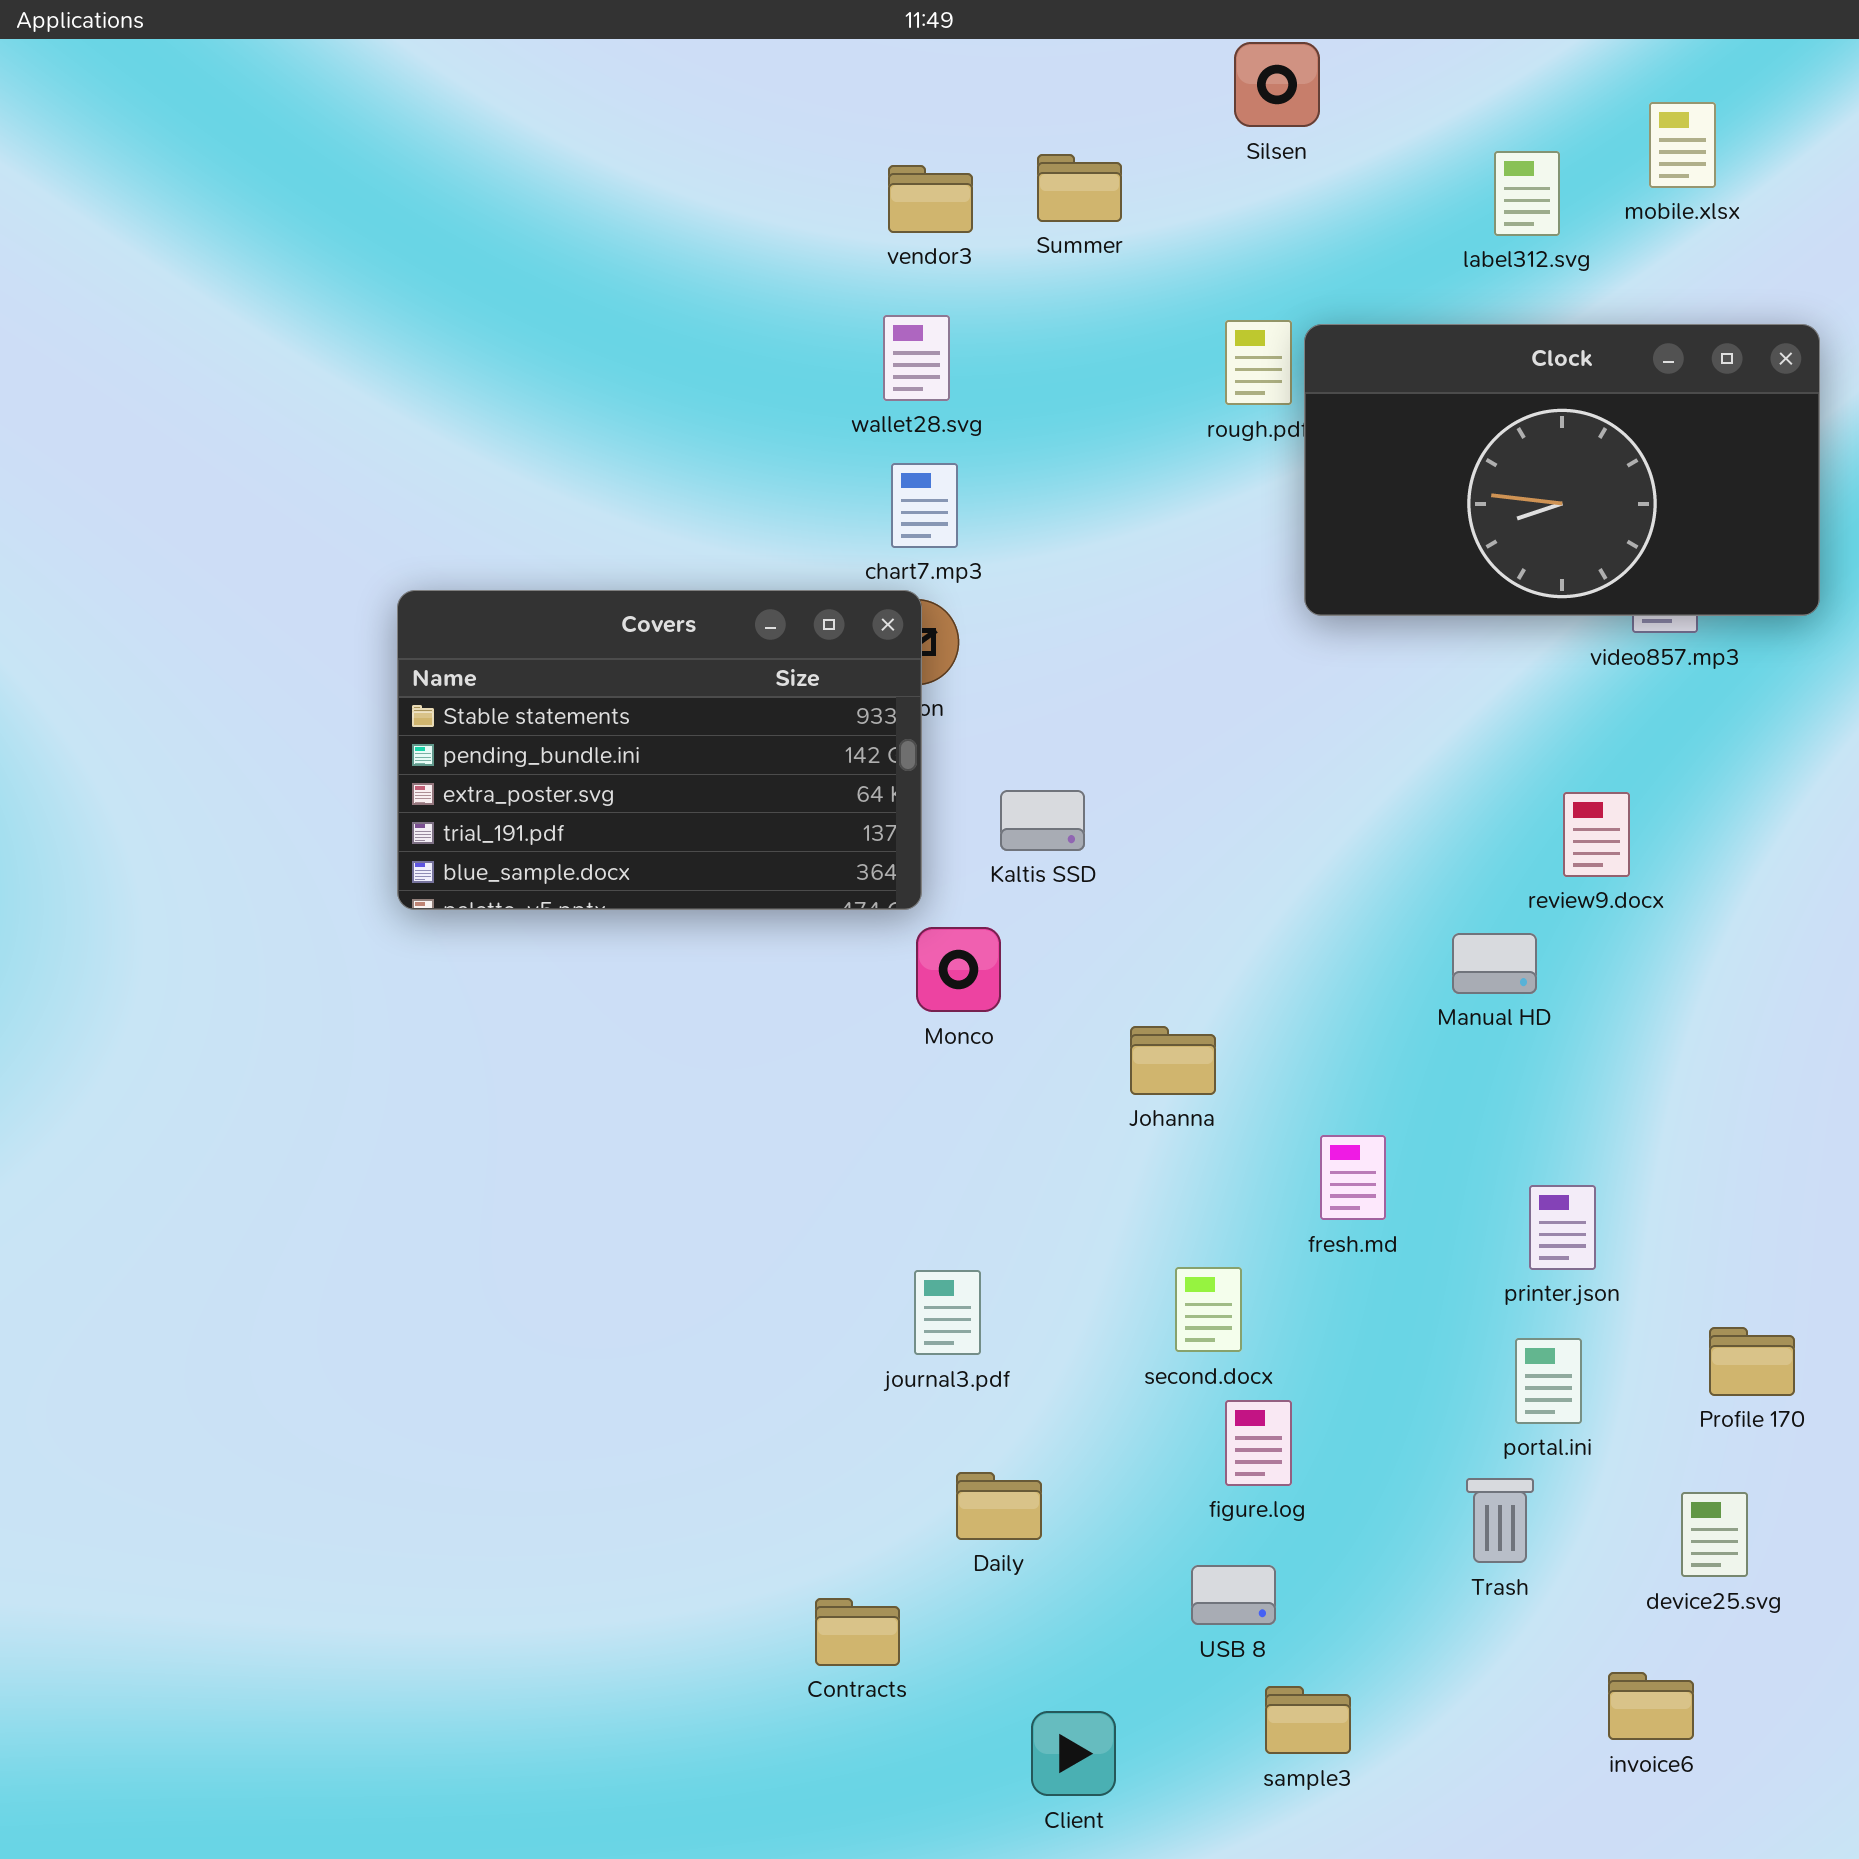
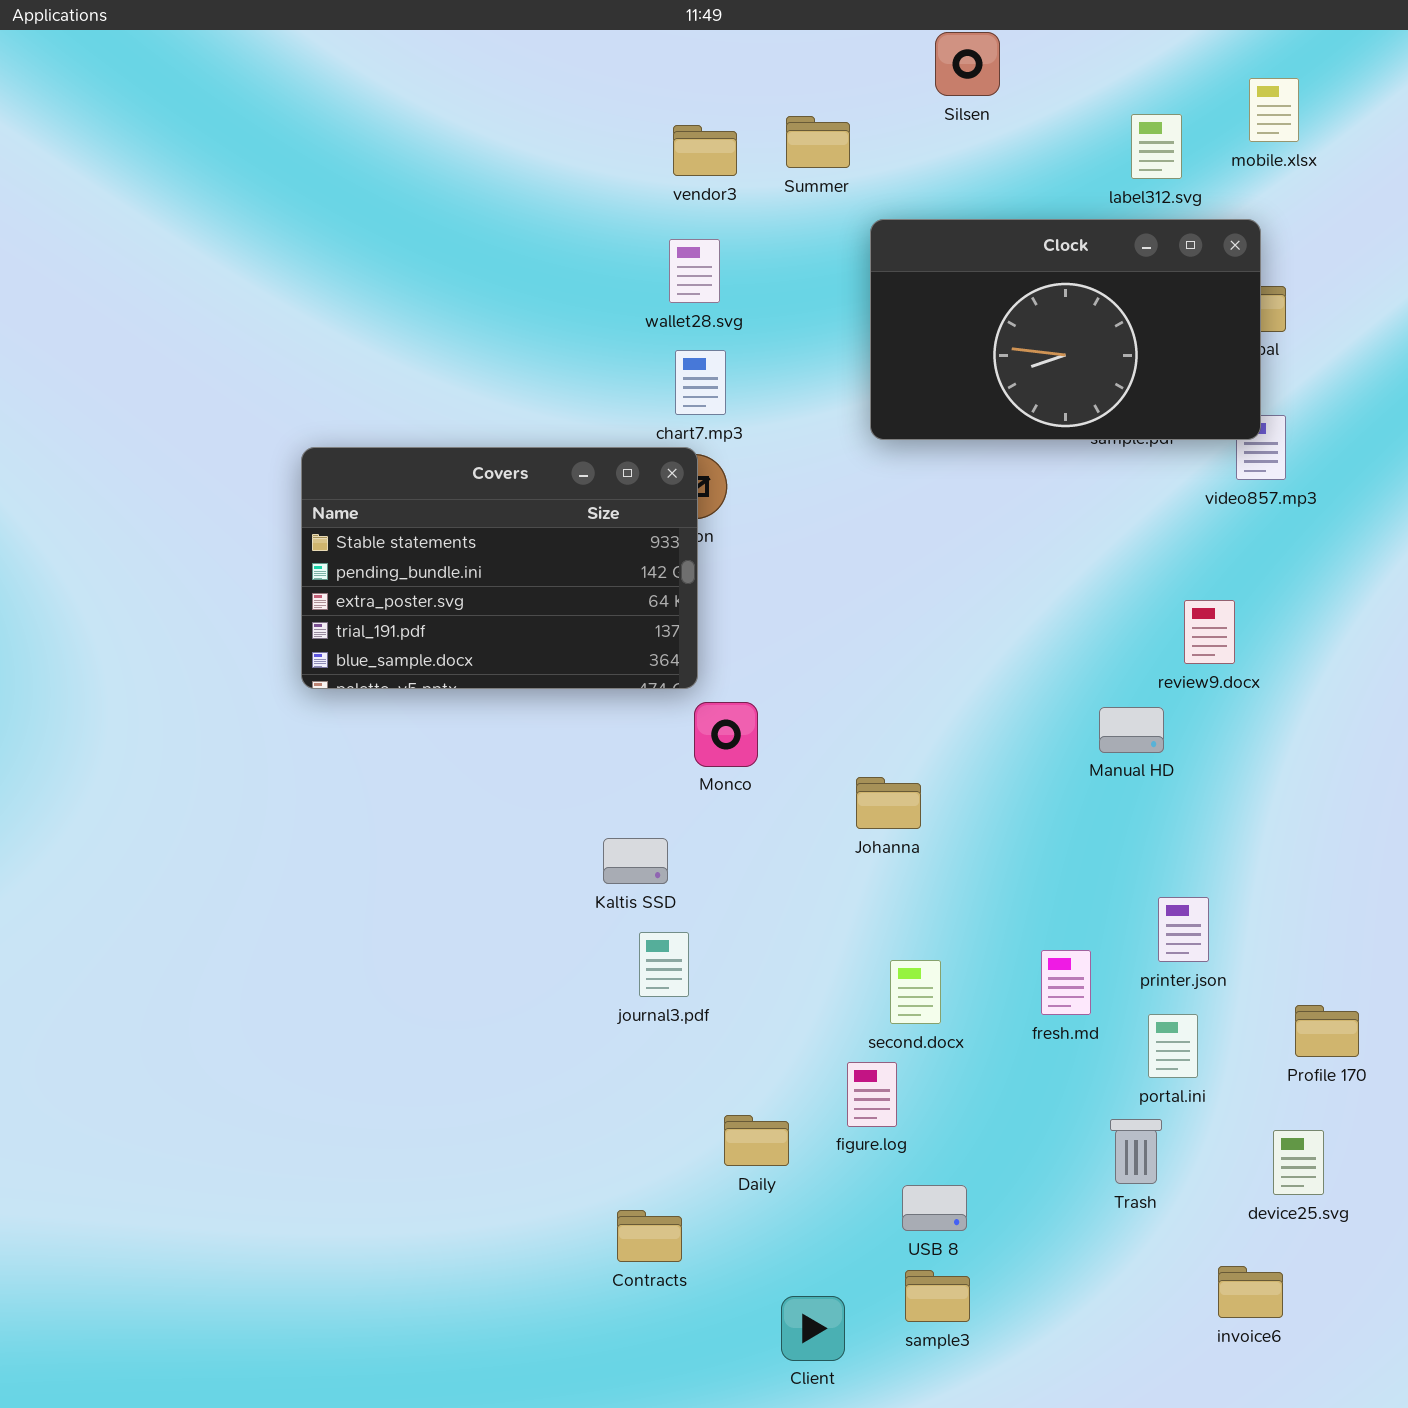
Clock: [1304,324,1820,616] -> [870,219,1261,440], moved
Kaltis SSD: [1000,790,1085,851] -> [603,838,668,884], moved
fresh.md: [1320,1135,1386,1220] -> [1041,950,1091,1015], moved
journal3.pdf: [914,1270,981,1355] -> [639,932,689,997], moved
figure.log: [1225,1400,1292,1486] -> [847,1062,897,1127], moved
sample3: [1265,1686,1351,1754] -> [905,1270,970,1322], moved

